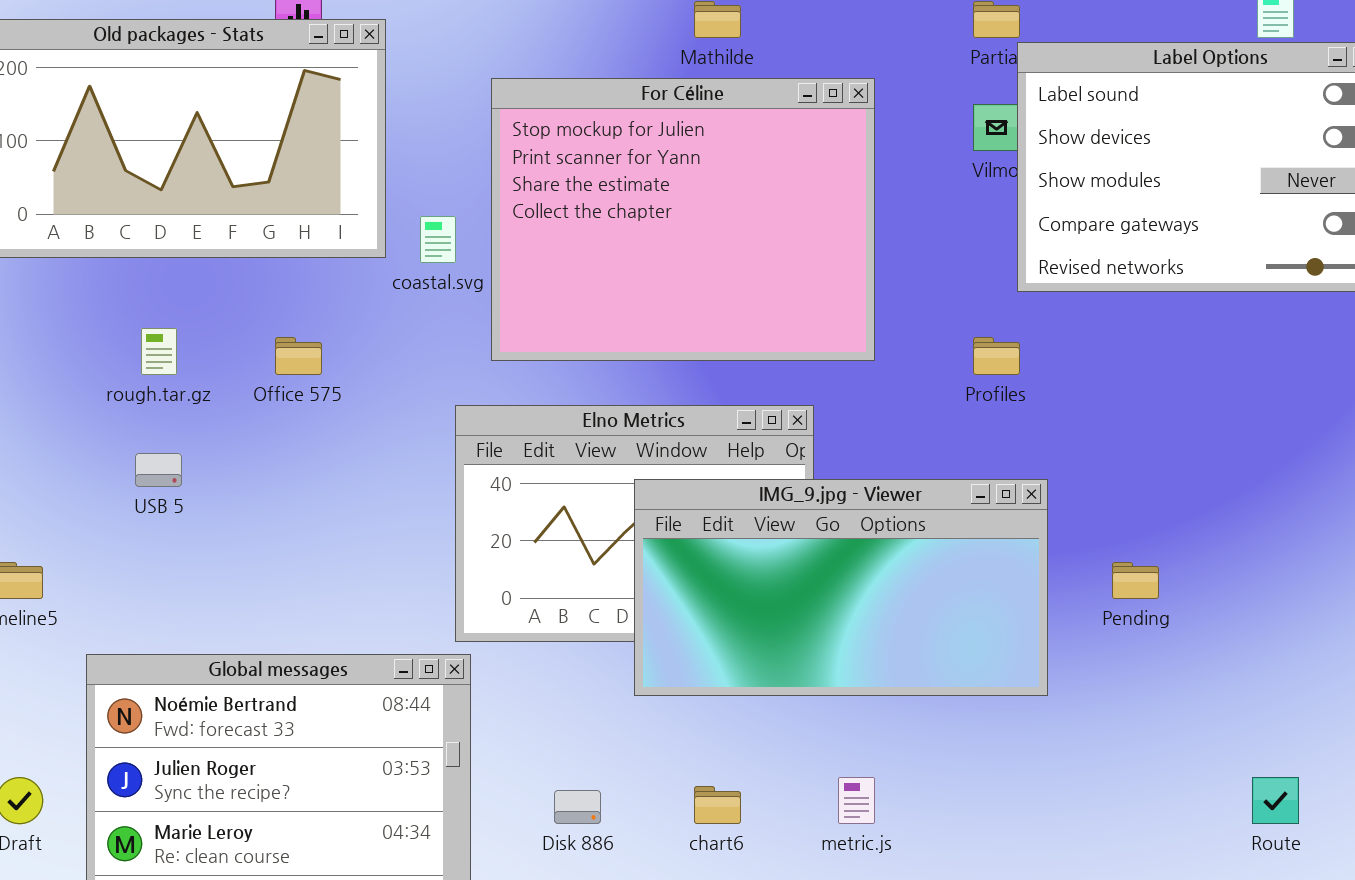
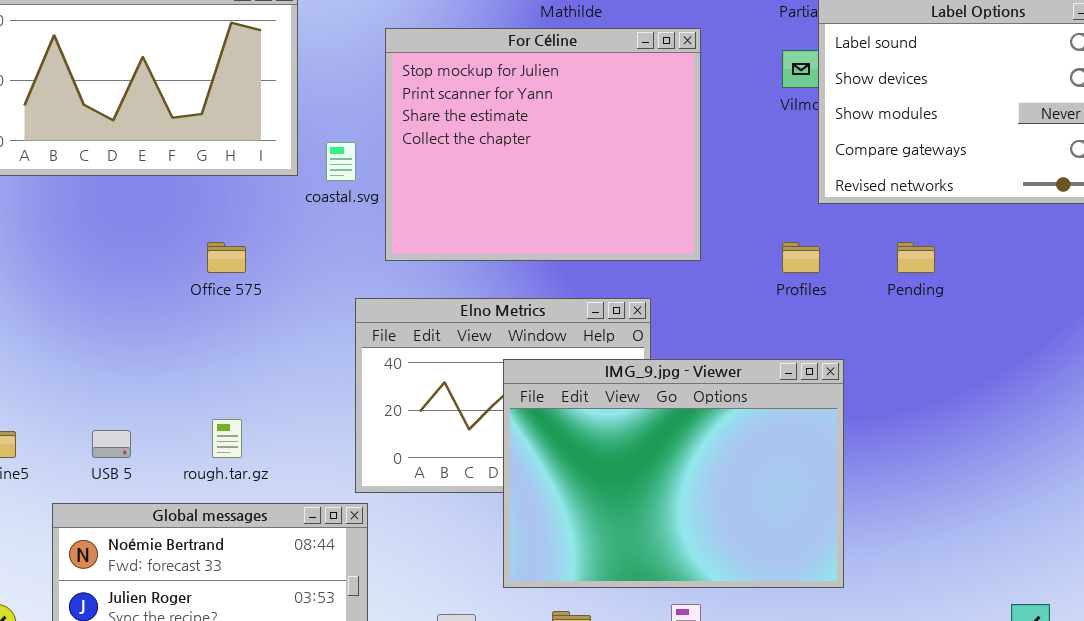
rough.tar.gz: [141,328,177,375] -> [212,419,242,458], moved
USB 5: [135,453,182,487] -> [92,430,131,458], moved
IMG_9.jpg - Viewer: [634,479,1048,696] -> [503,359,844,588], resized
Pending: [1112,562,1159,599] -> [897,242,935,273], moved

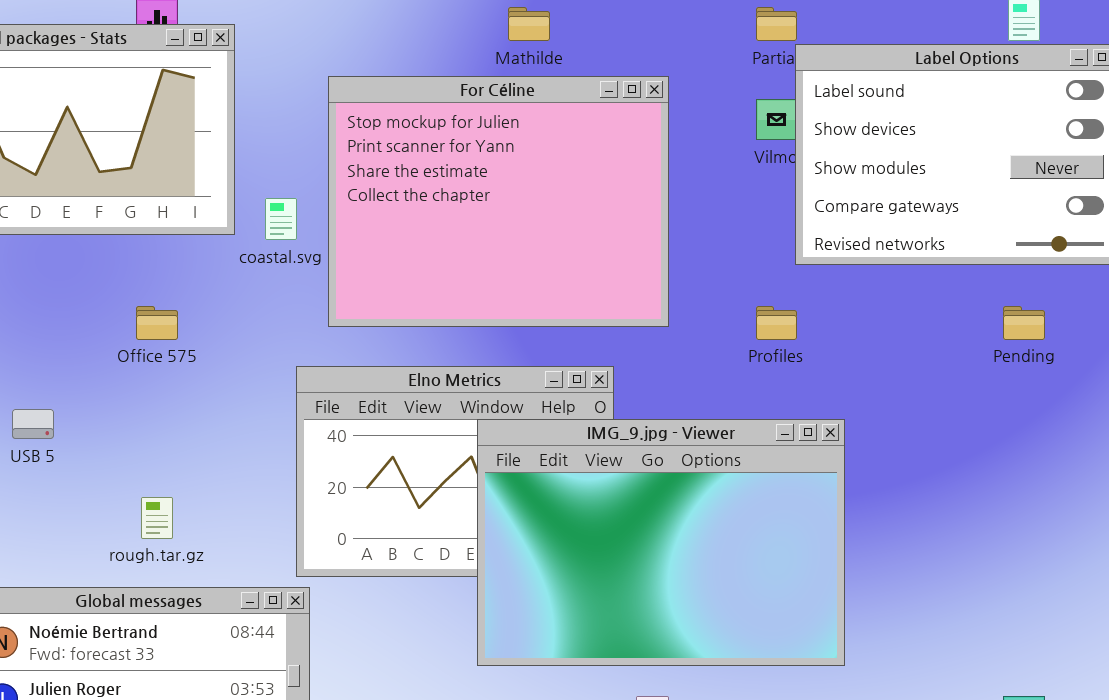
Pending: [897,242,935,273] -> [1003,306,1045,340], moved
IMG_9.jpg - Viewer: [503,359,844,588] -> [477,419,845,666], moved
USB 5: [92,430,131,458] -> [12,409,54,439], moved

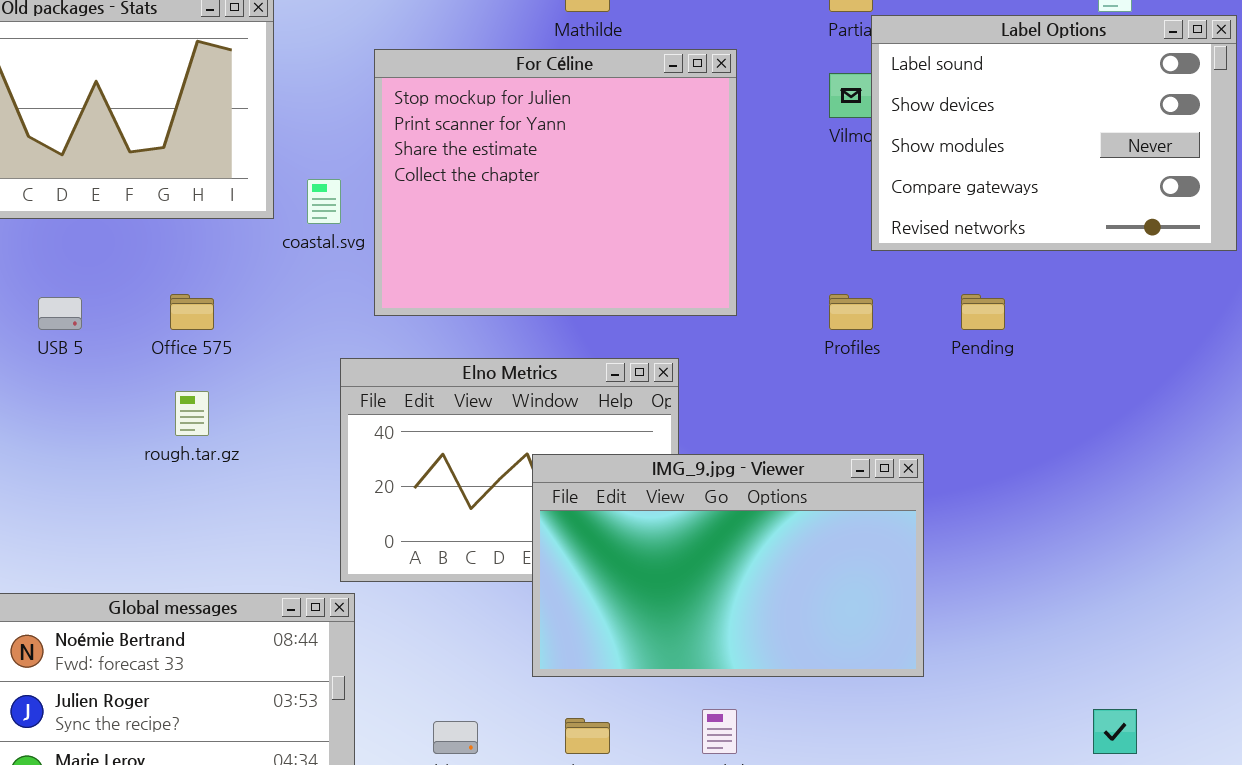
Pending: [1003,306,1045,340] -> [961,294,1005,330], moved
USB 5: [12,409,54,439] -> [38,297,82,330], moved
IMG_9.jpg - Viewer: [477,419,845,666] -> [532,454,924,677], resized
rough.tar.gz: [141,497,173,539] -> [175,391,209,436], moved

